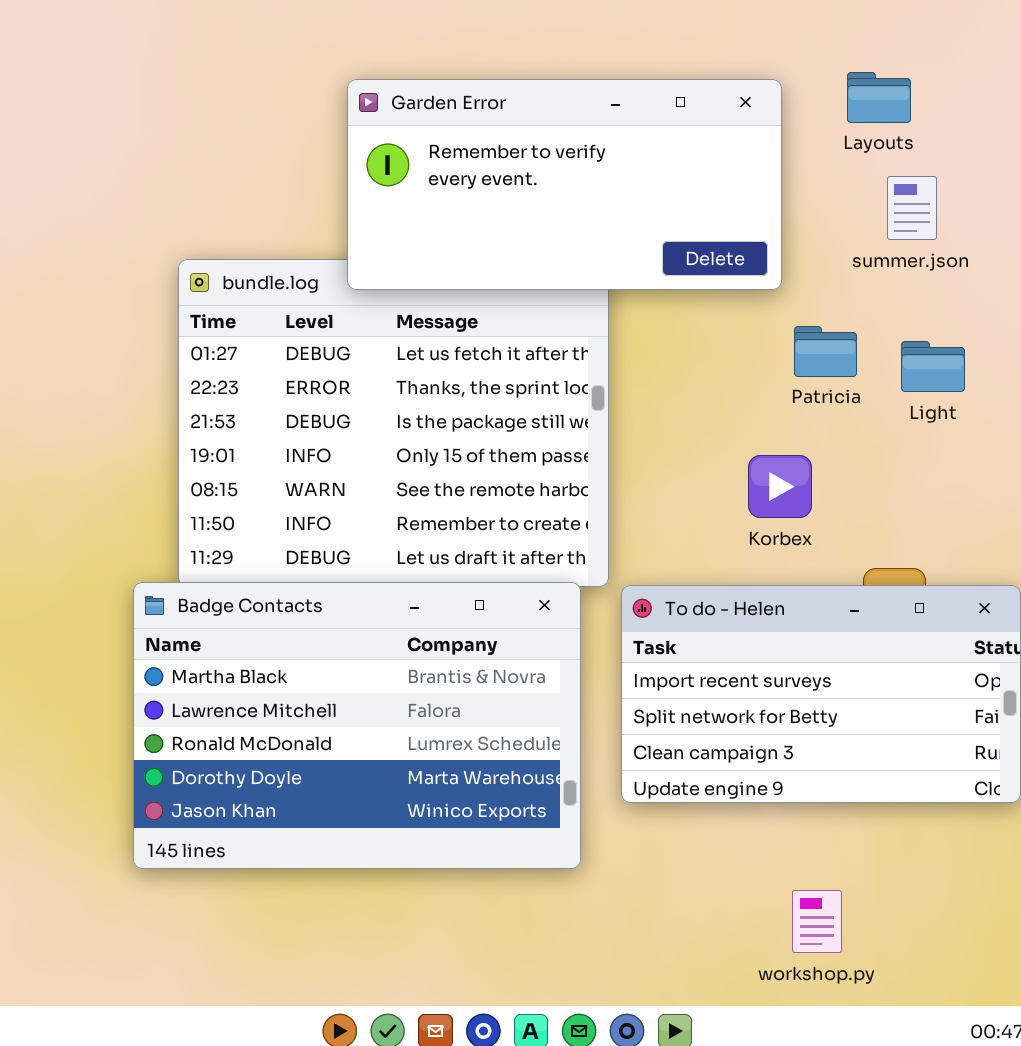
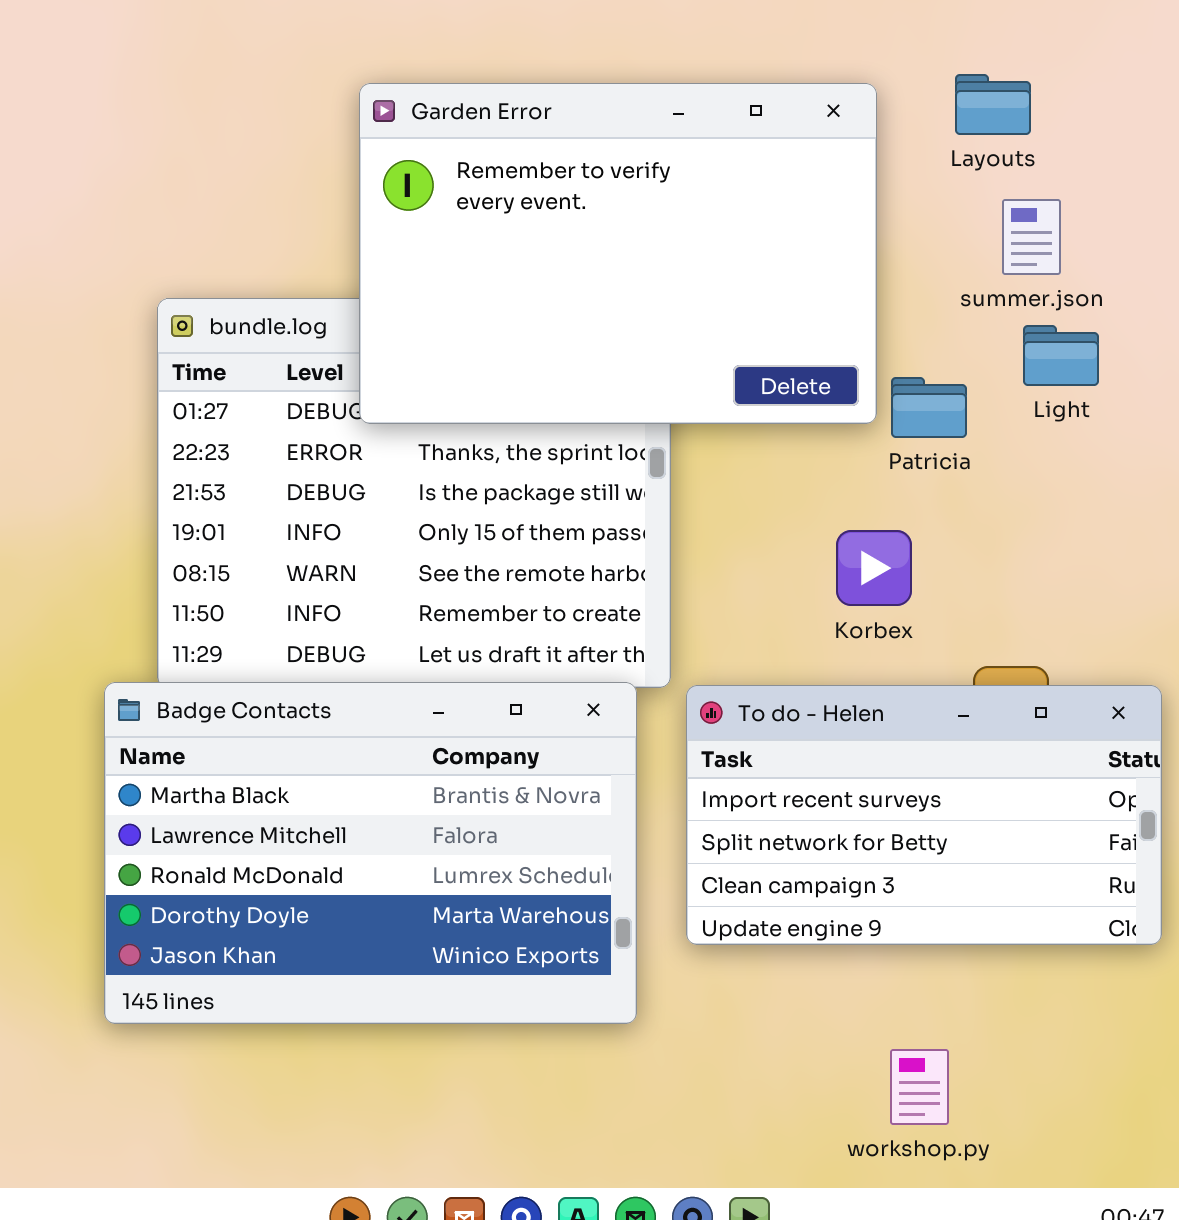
Garden Error: [347,79,782,290] -> [359,83,877,424], resized
Light: [901,341,965,392] -> [1023,325,1099,386], moved

